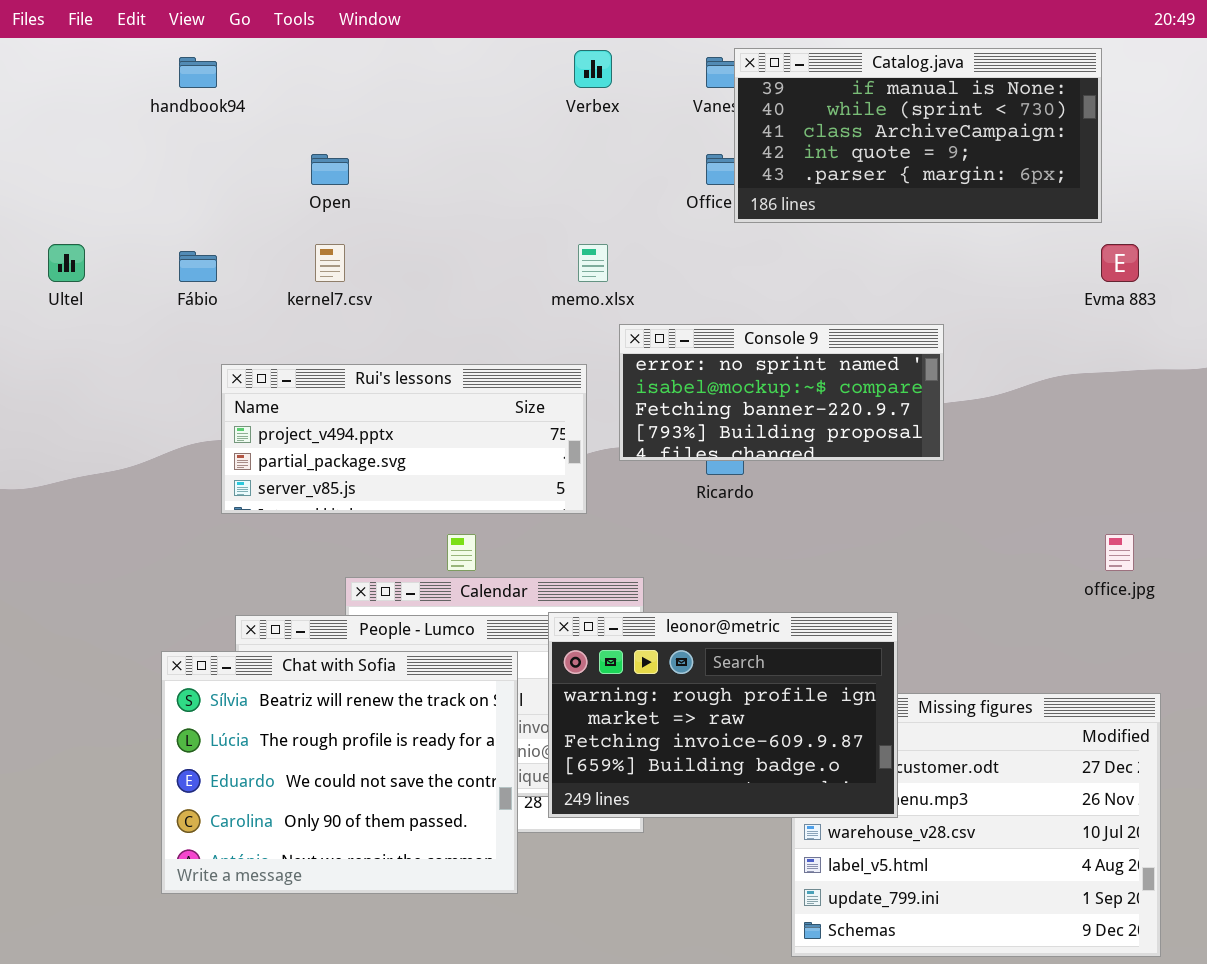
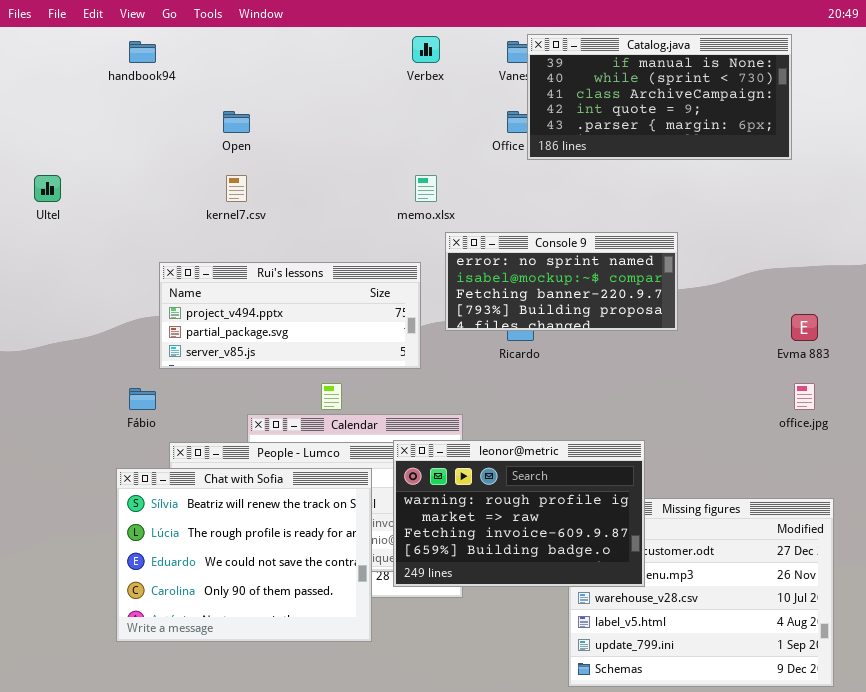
Evma 883: [1101,244,1139,282] -> [791,314,818,341], moved
Fábio: [179,251,217,282] -> [129,388,156,410], moved

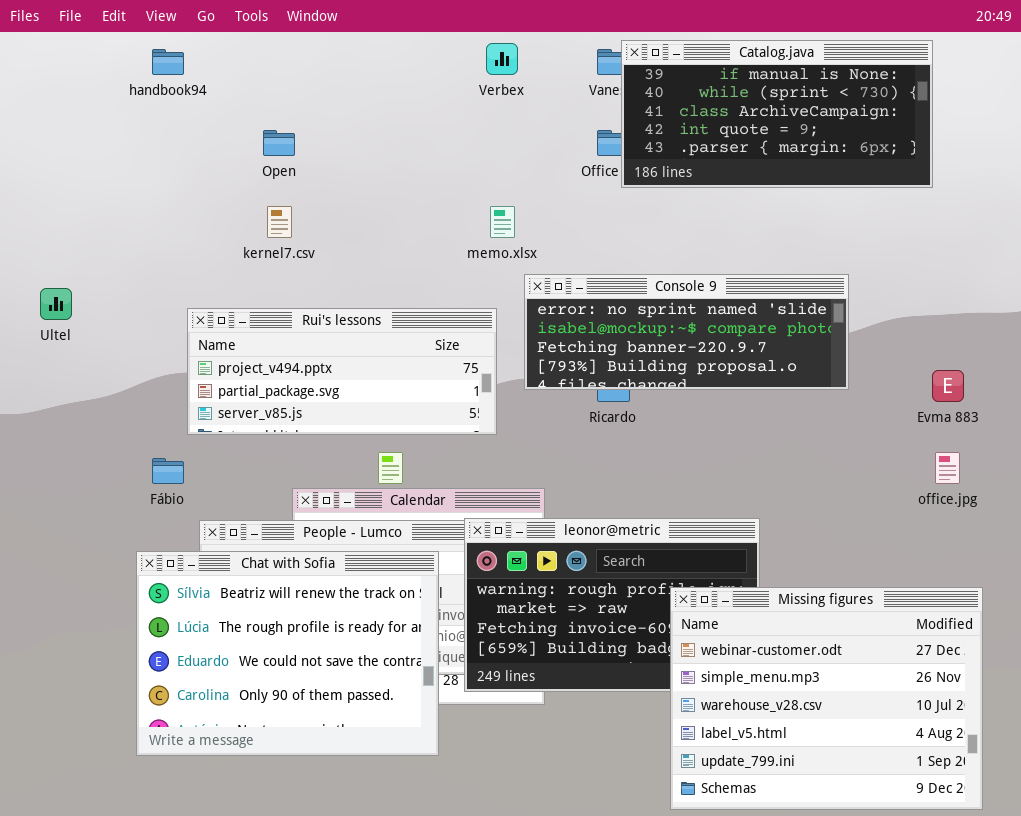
Ultel: [34,175,61,202] -> [40,288,72,320], moved
Console 9: [445,232,678,331] -> [524,274,849,390], resized
Missing figures: [568,498,834,687] -> [670,587,983,810], raised

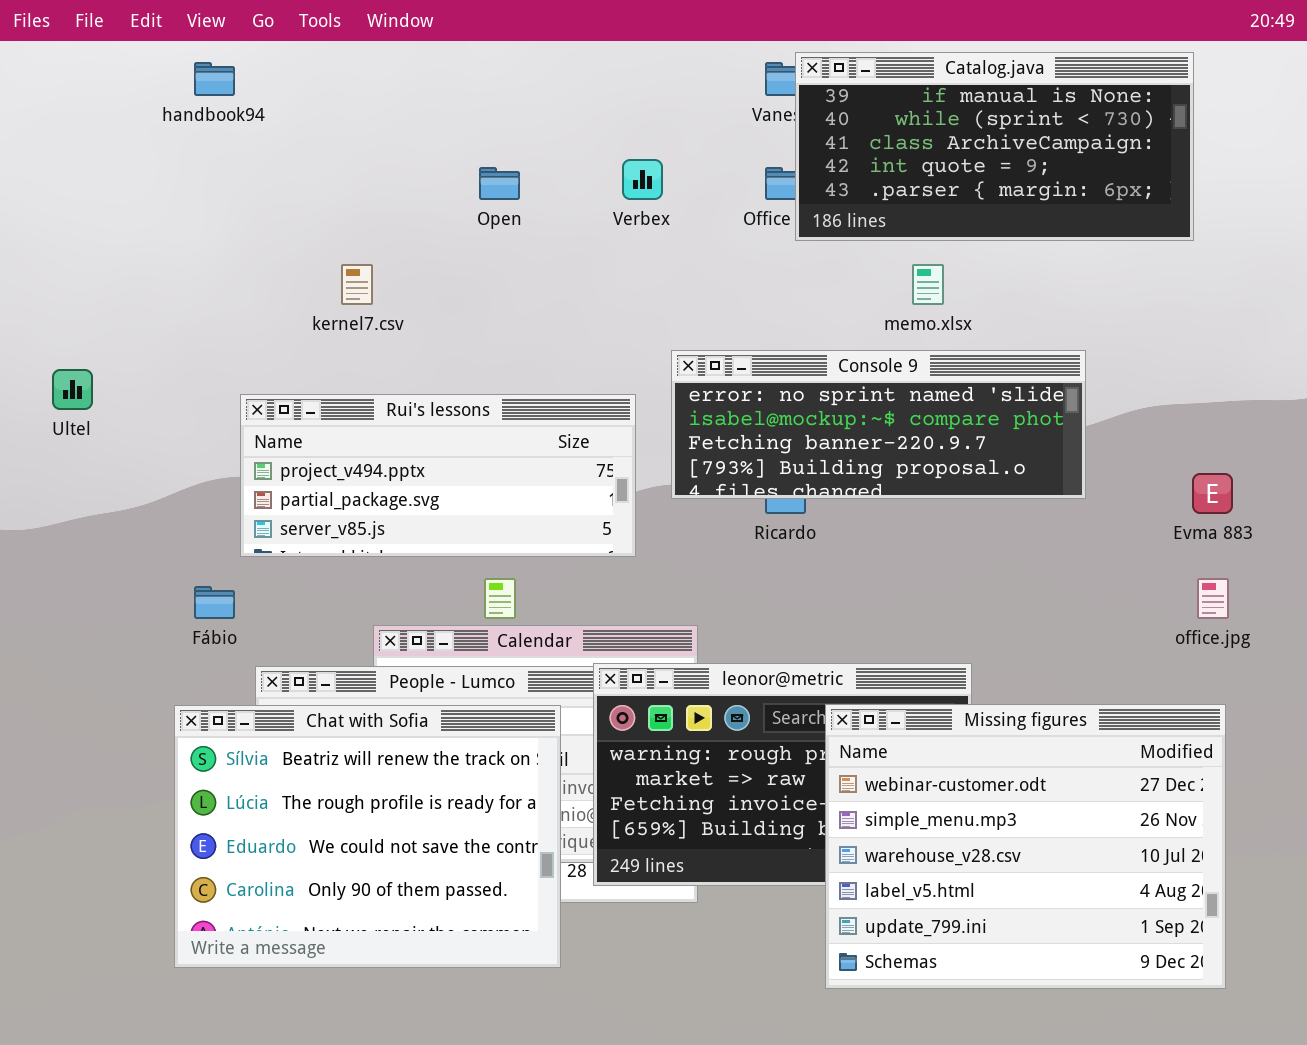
Verbex: [486,43,518,75] -> [622,159,663,200], moved
Open: [263,130,295,156] -> [479,167,520,200], moved
memo.xlsx: [490,206,515,238] -> [912,264,944,305], moved
Missing figures: [670,587,983,810] -> [825,704,1226,989], moved

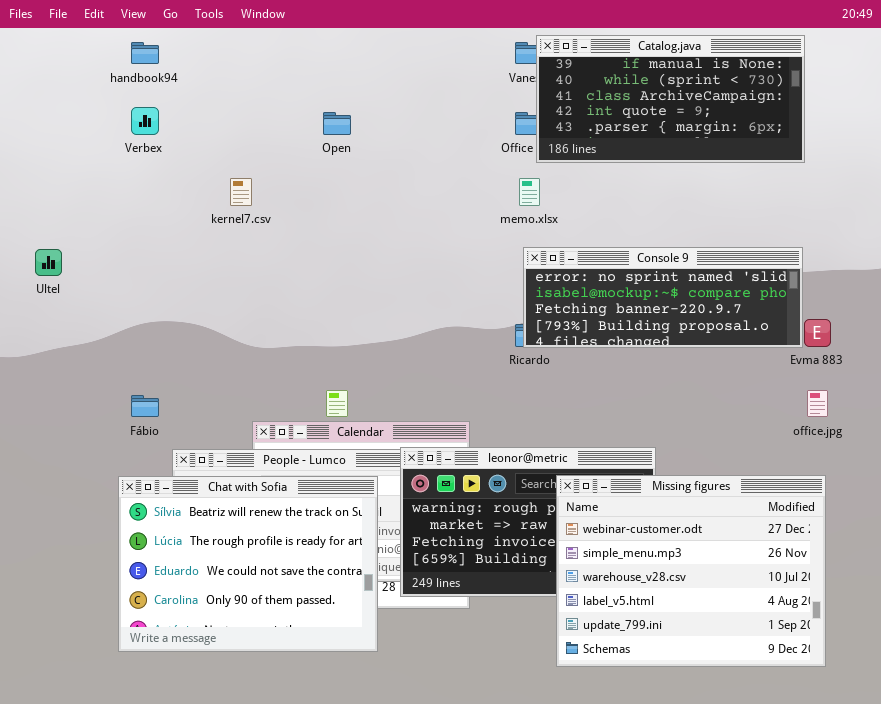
Verbex: [622,159,663,200] -> [131,107,159,135], moved
memo.xlsx: [912,264,944,305] -> [519,178,540,206], moved
Console 9: [671,350,1086,499] -> [523,247,803,348], moved
Rui's lessons: [240,394,636,557] -> none, closed

